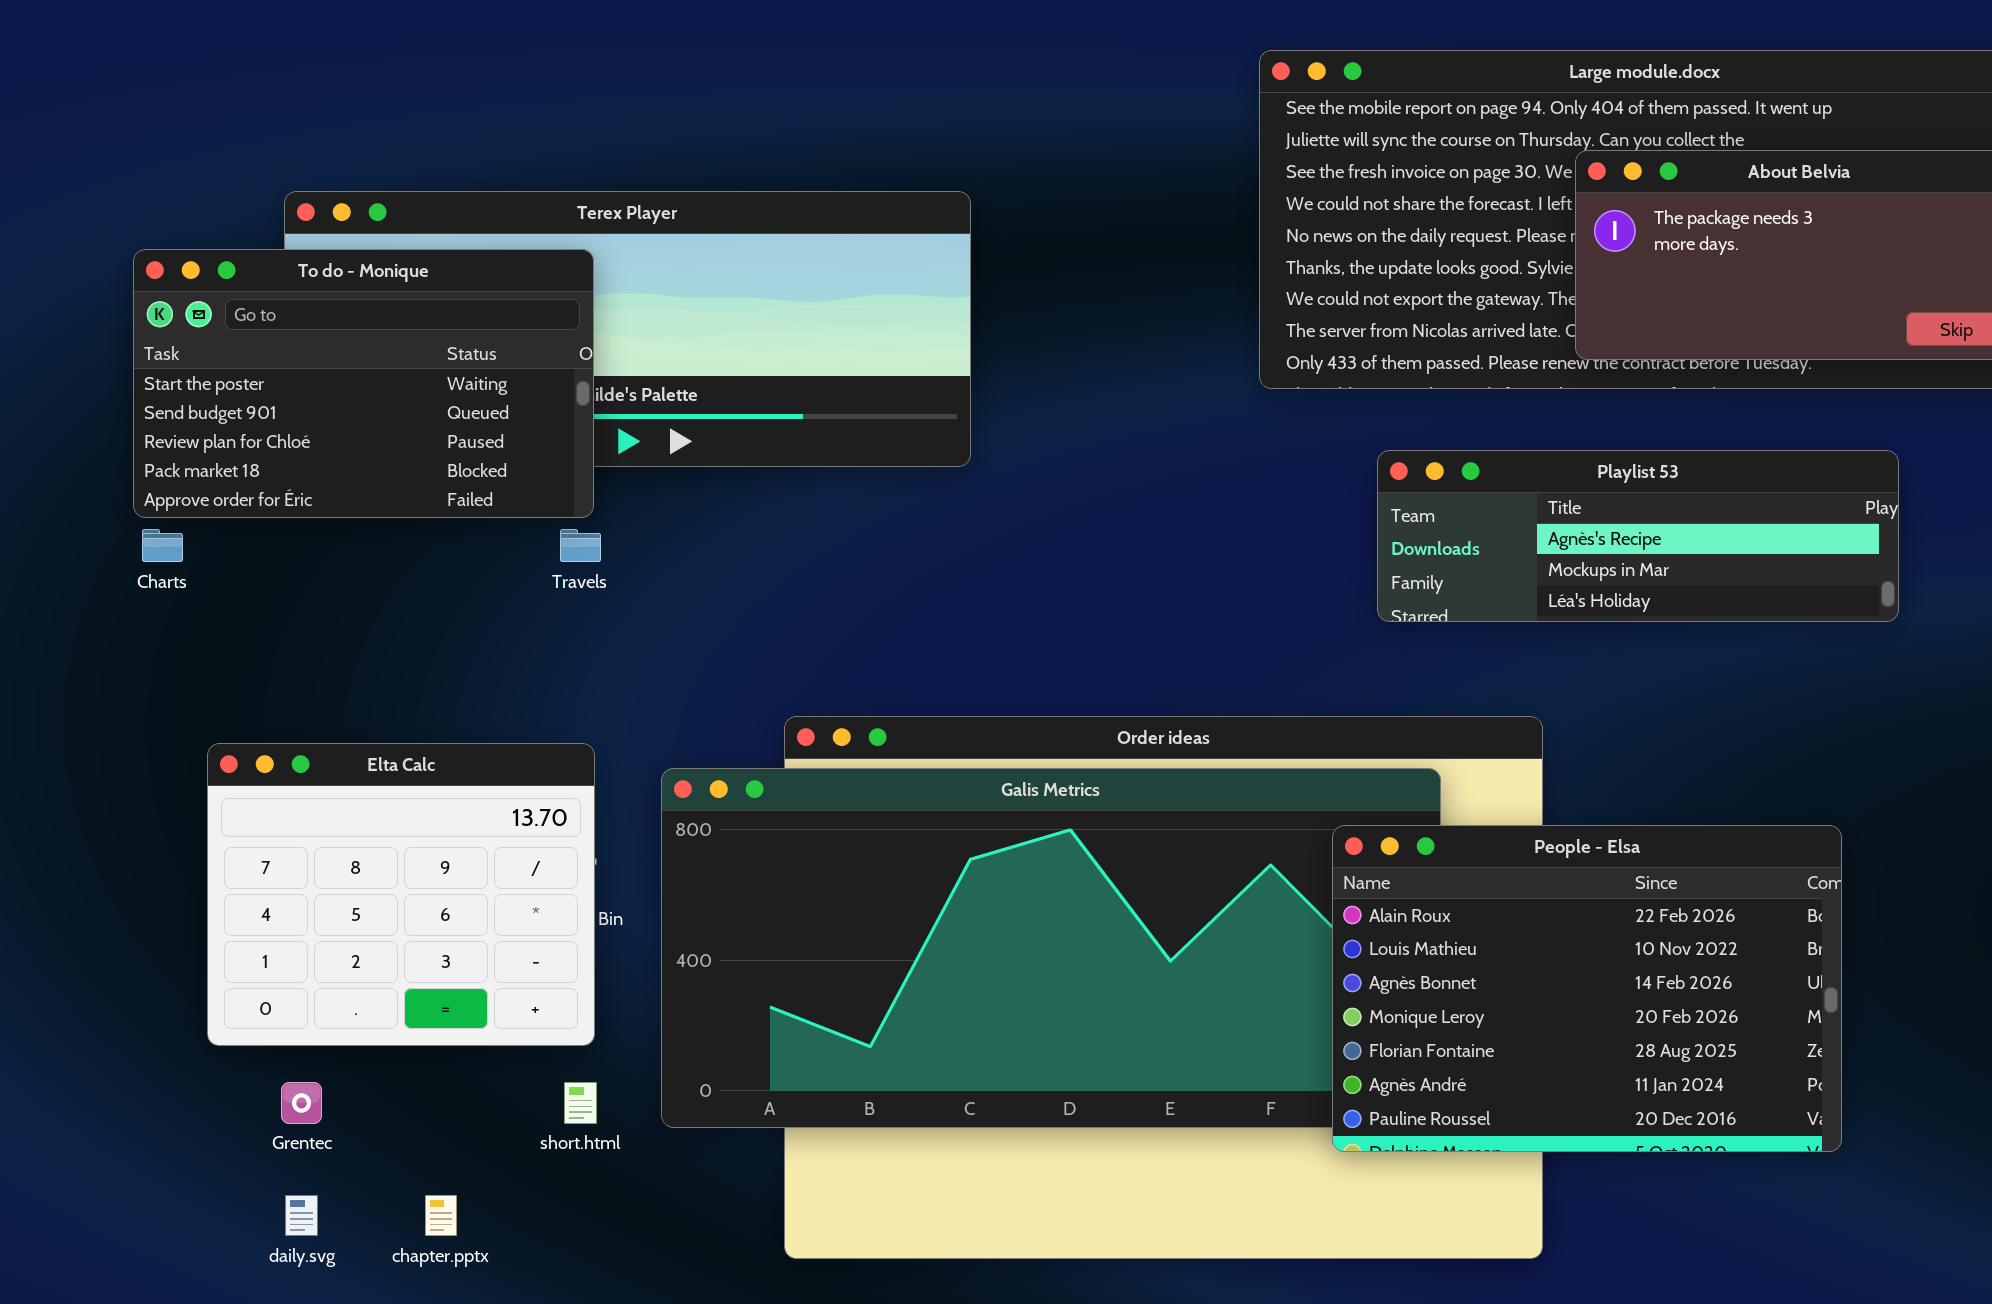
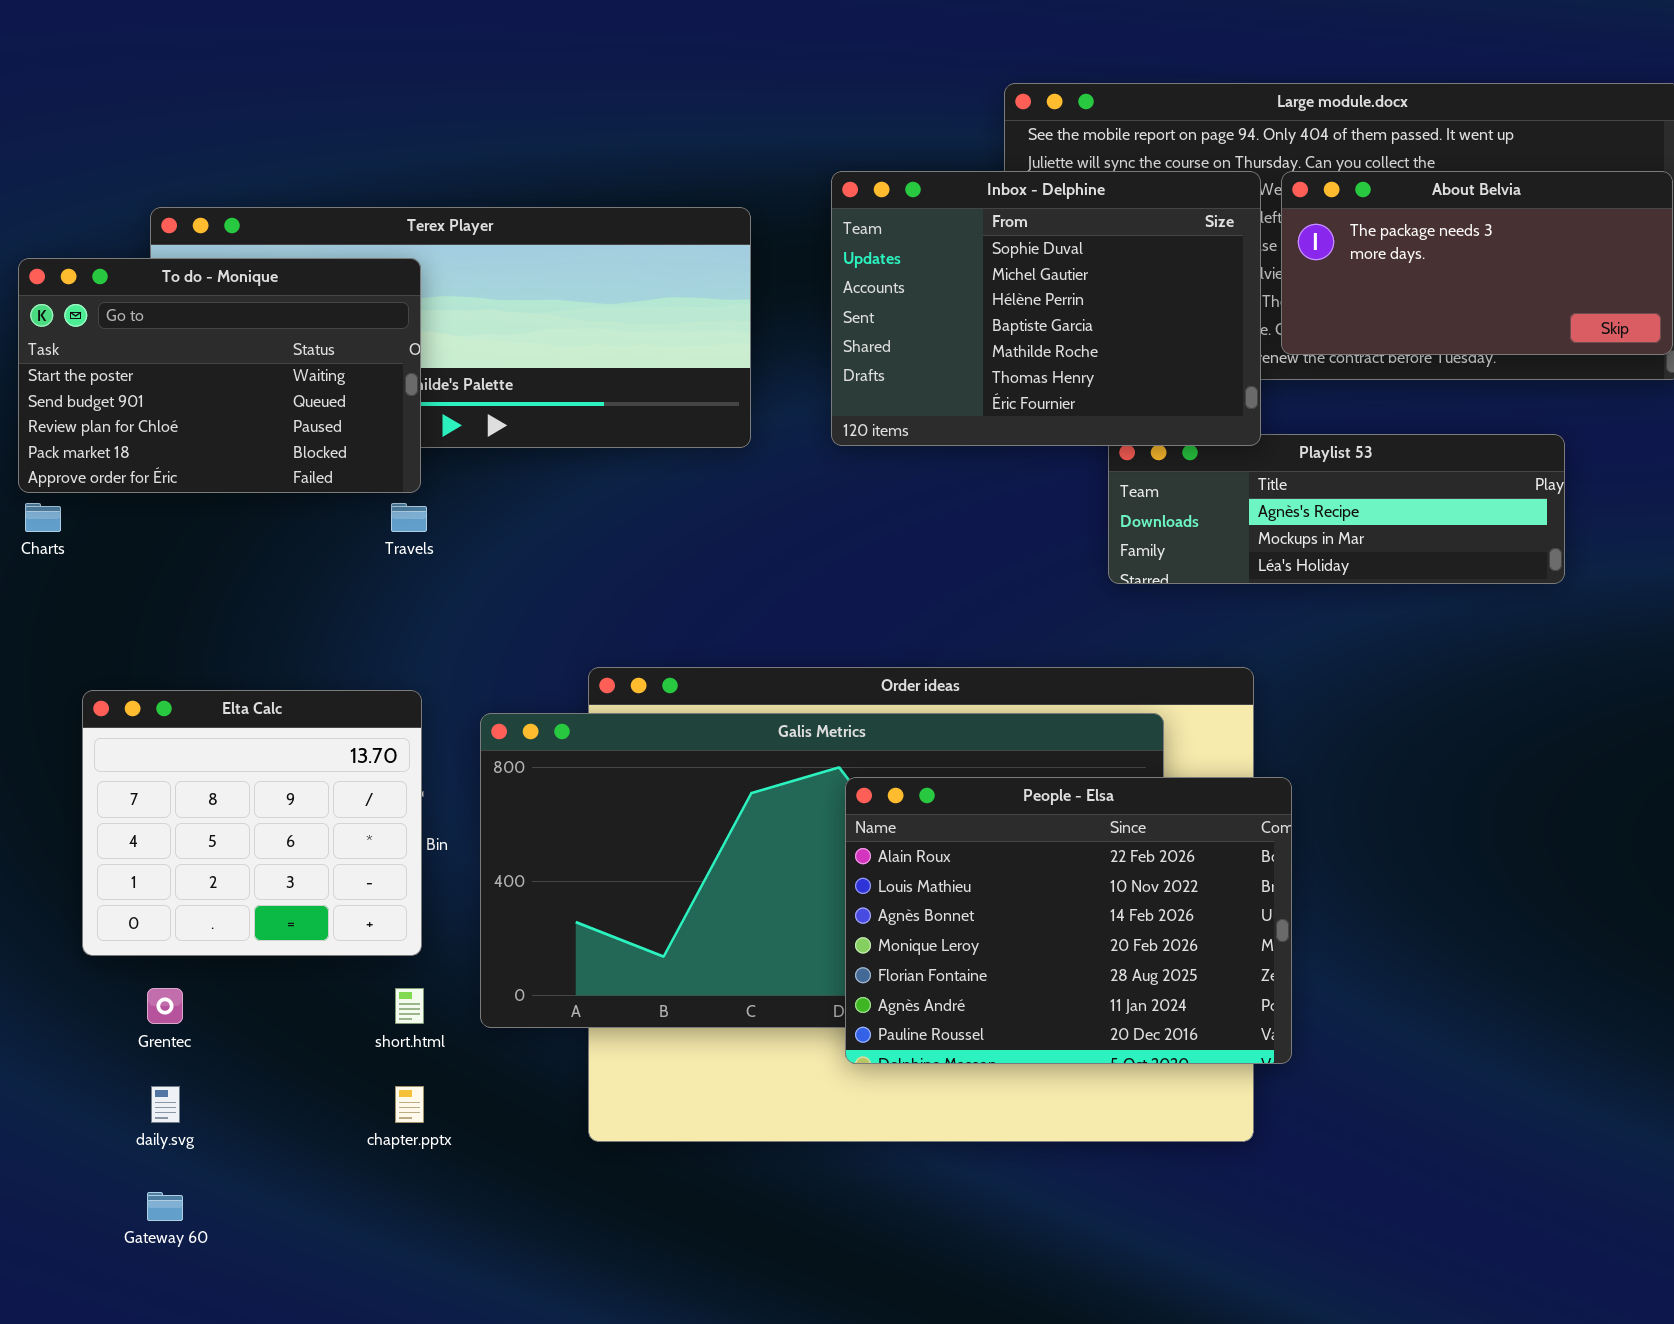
Inbox - Delphine: none -> [831,171,1261,446], opened
People - Elsa: [1332,825,1842,1152] -> [845,777,1292,1064], moved
chapter.pptx: [425,1195,457,1236] -> [395,1086,424,1123], moved

